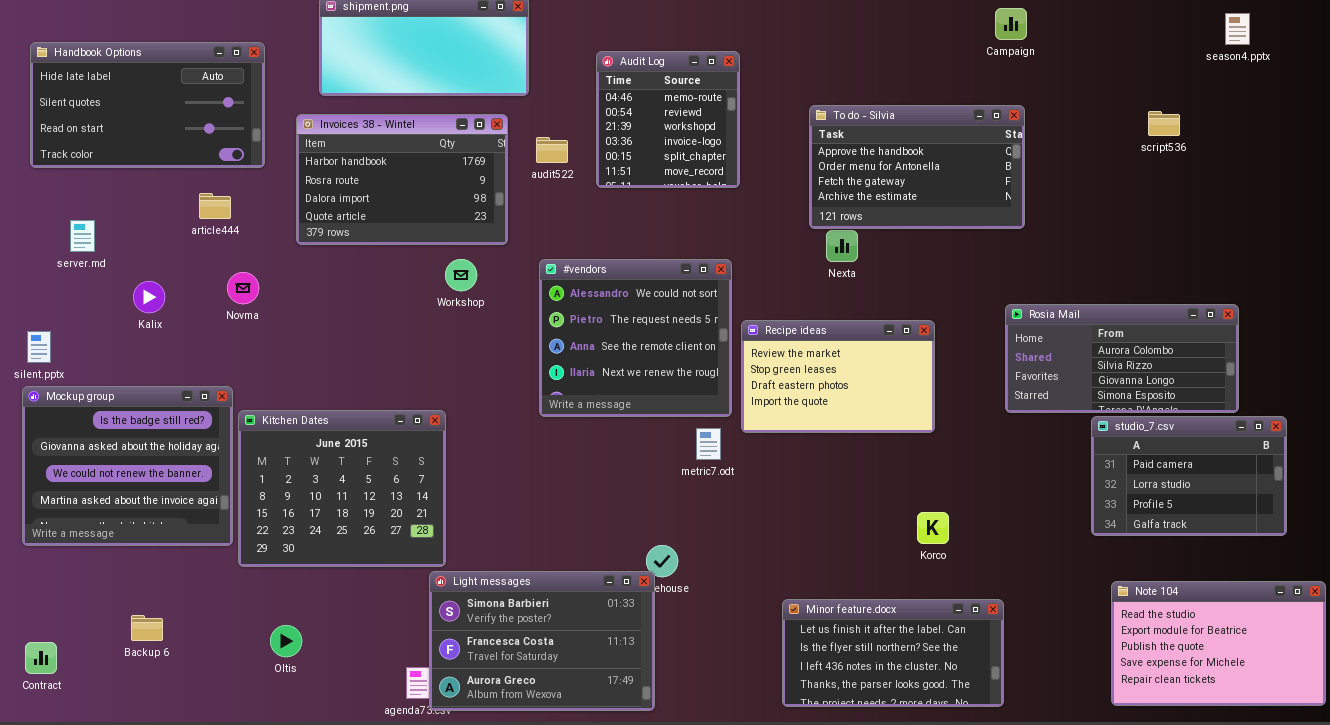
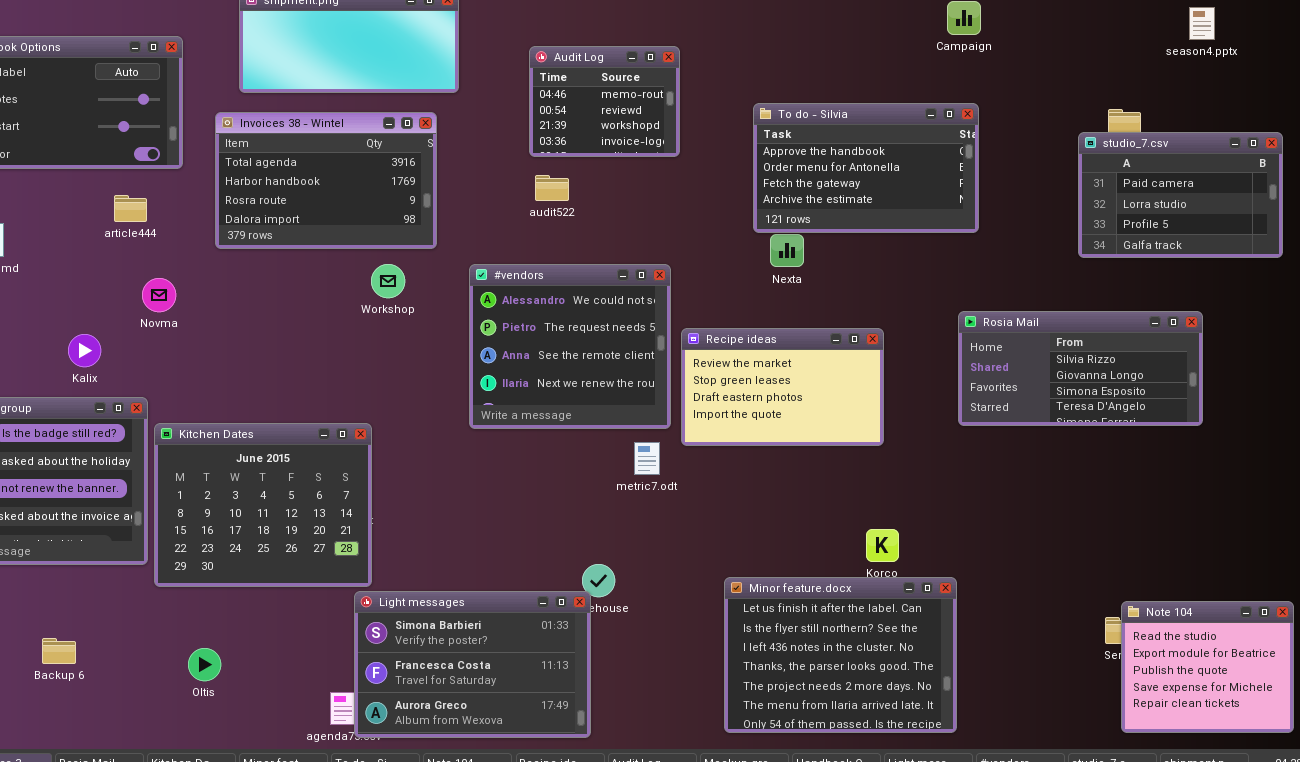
Audit Log: [596,51,740,188] -> [529,46,680,157], resized
Invoices 38 - Wintel: [296,114,508,245] -> [215,112,437,249], scrolled up 1 row
audit522: [536,137,568,163] -> [535,175,569,201], moved
Kalix: [133,281,165,313] -> [68,334,101,367], moved
Rosia Mail: [1005,304,1239,413] -> [958,311,1203,426], scrolled down 1 row
studio_7.csv: [1091,416,1287,536] -> [1078,132,1283,258], moved
Note 104: [1111,581,1326,706] -> [1121,601,1294,733], resized
Minor feature.docx: [782,599,1004,707] -> [724,577,957,733], resized

